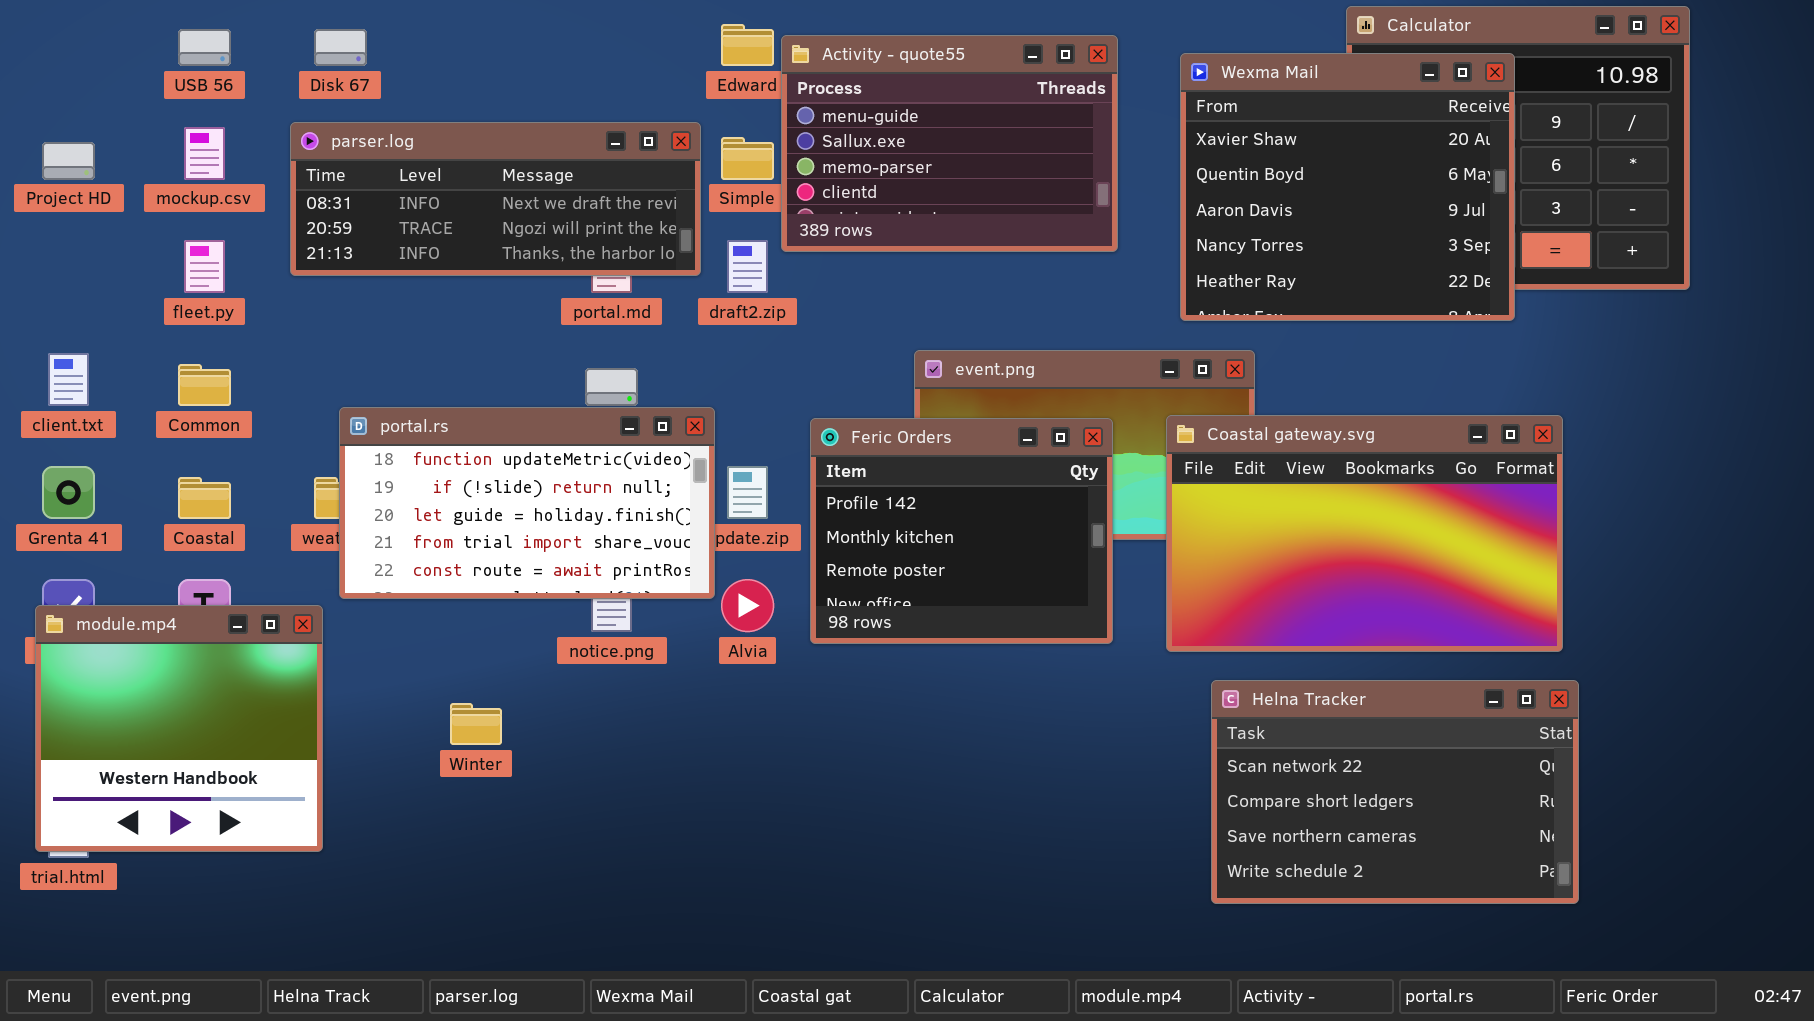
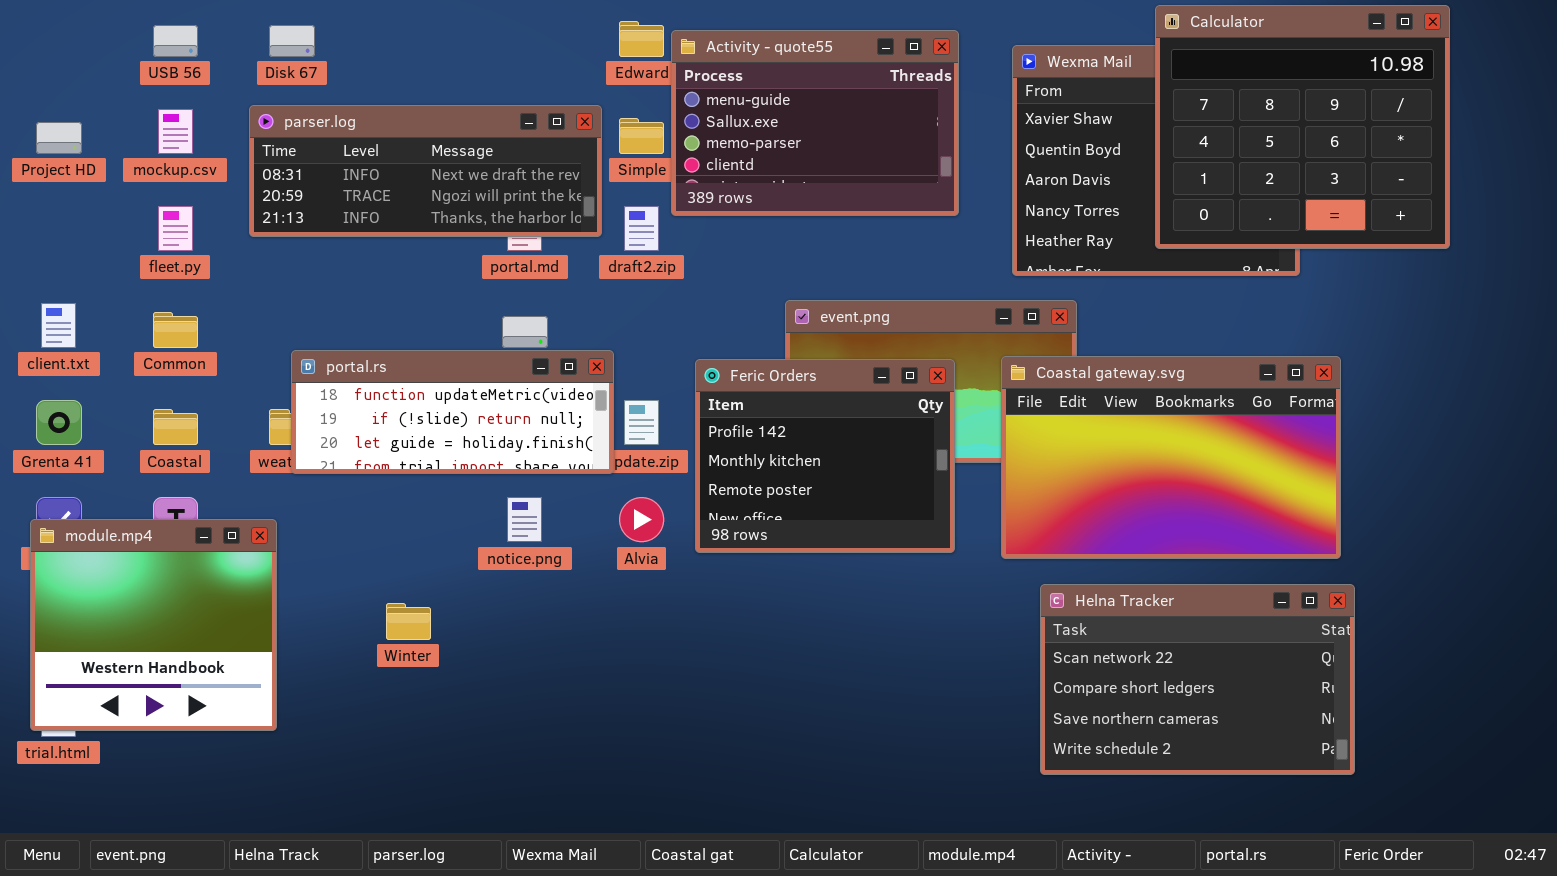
Calculator: [1346,6,1690,290] -> [1155,5,1450,249], raised
portal.rs: [339,407,715,599] -> [291,350,614,474], resized

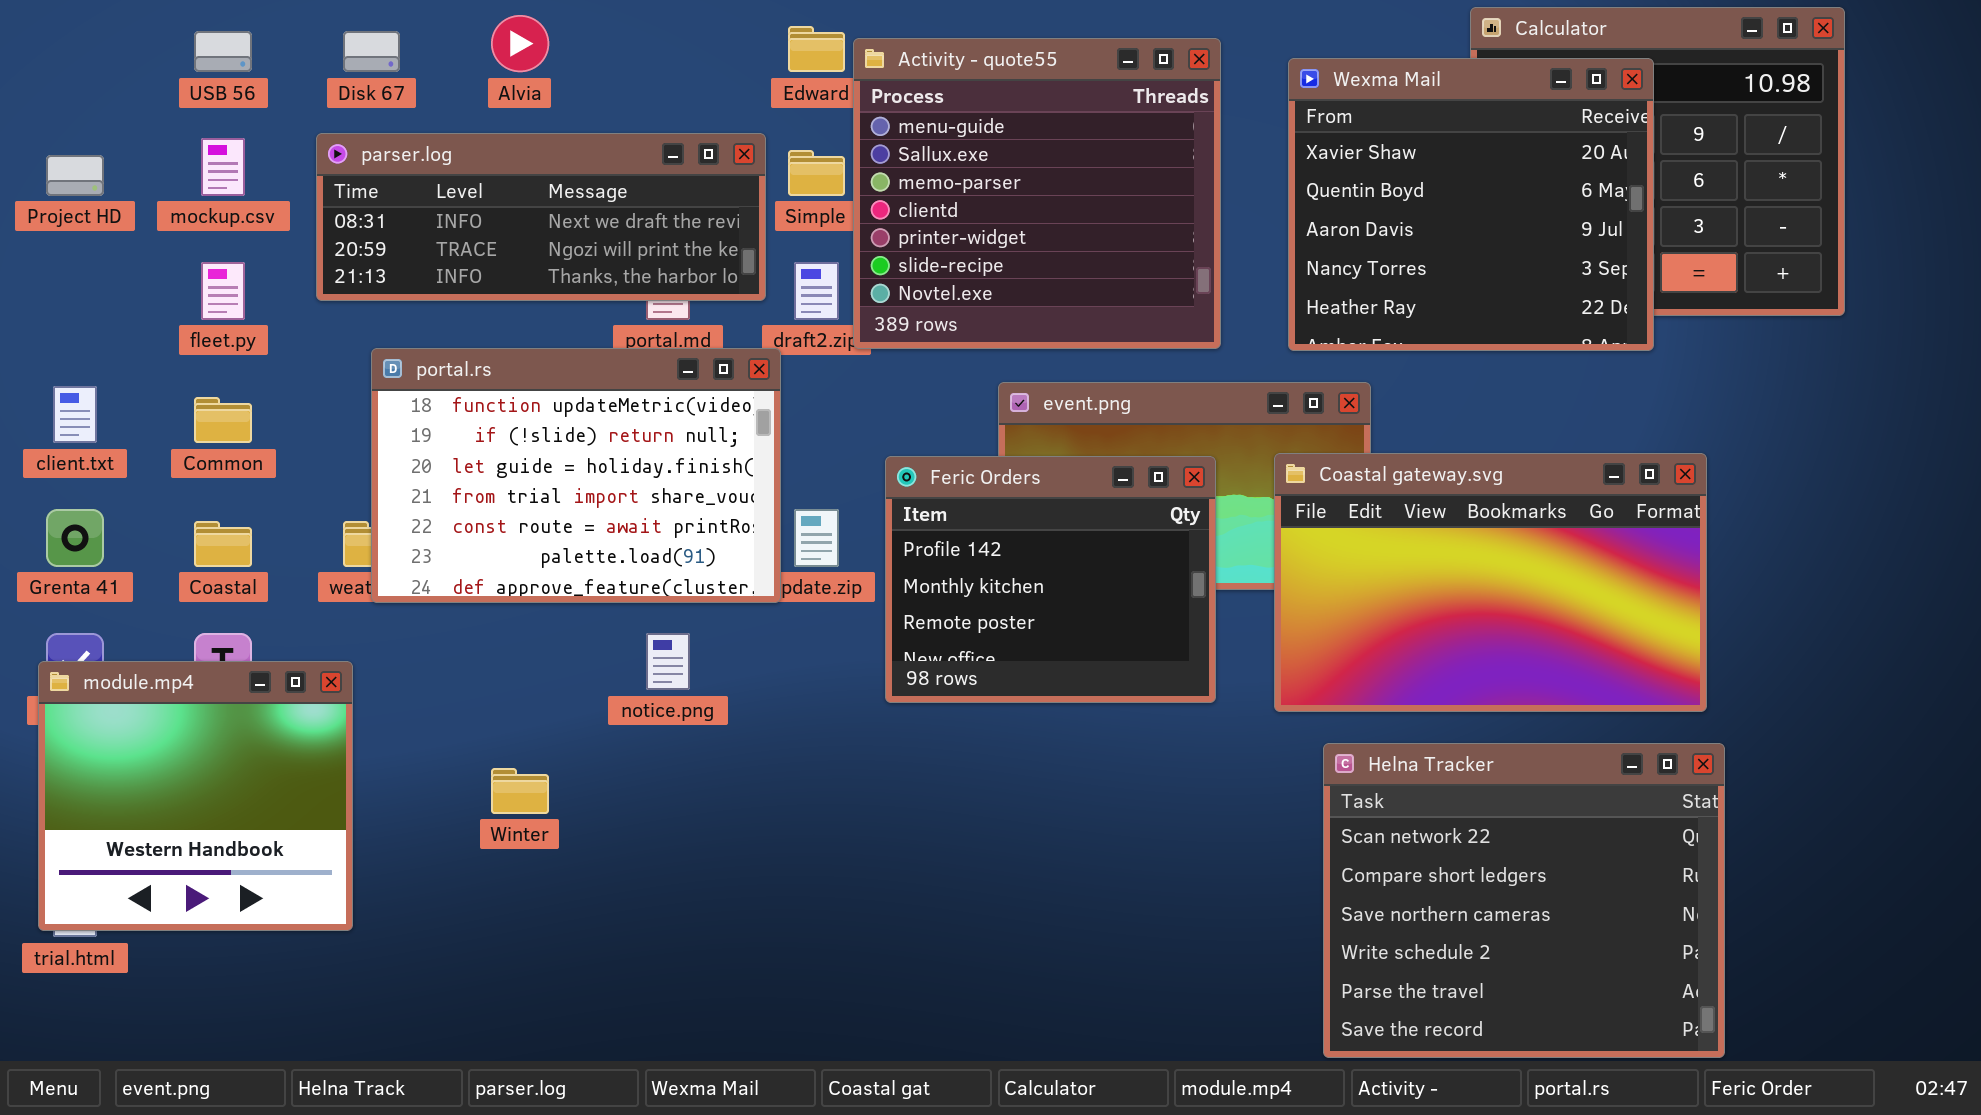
Activity - quote55: [671,30,959,216] -> [853,38,1221,349], resized
Wexma Mail: [1012,45,1300,276] -> [1288,58,1654,351], raised
portal.rs: [291,350,614,474] -> [371,348,781,603], resized
Alvia: [619,497,664,542] -> [491,15,549,72], moved
Helna Tracker: [1040,584,1355,775] -> [1323,743,1725,1058], resized

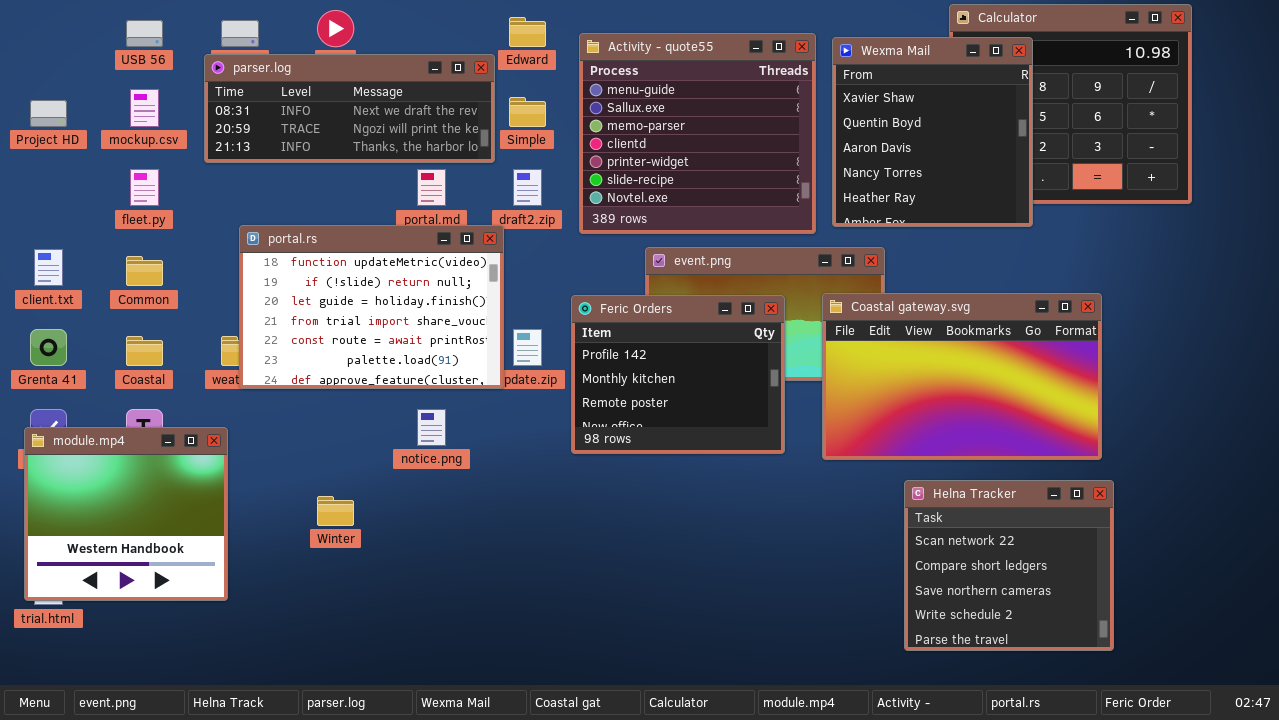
Activity - quote55: [853,38,1221,349] -> [579,33,816,234], moved
Wexma Mail: [1288,58,1654,351] -> [832,37,1033,227], resized
parser.log: [316,133,766,301] -> [204,54,495,163], moved
Helna Tracker: [1323,743,1725,1058] -> [904,480,1114,651], resized

